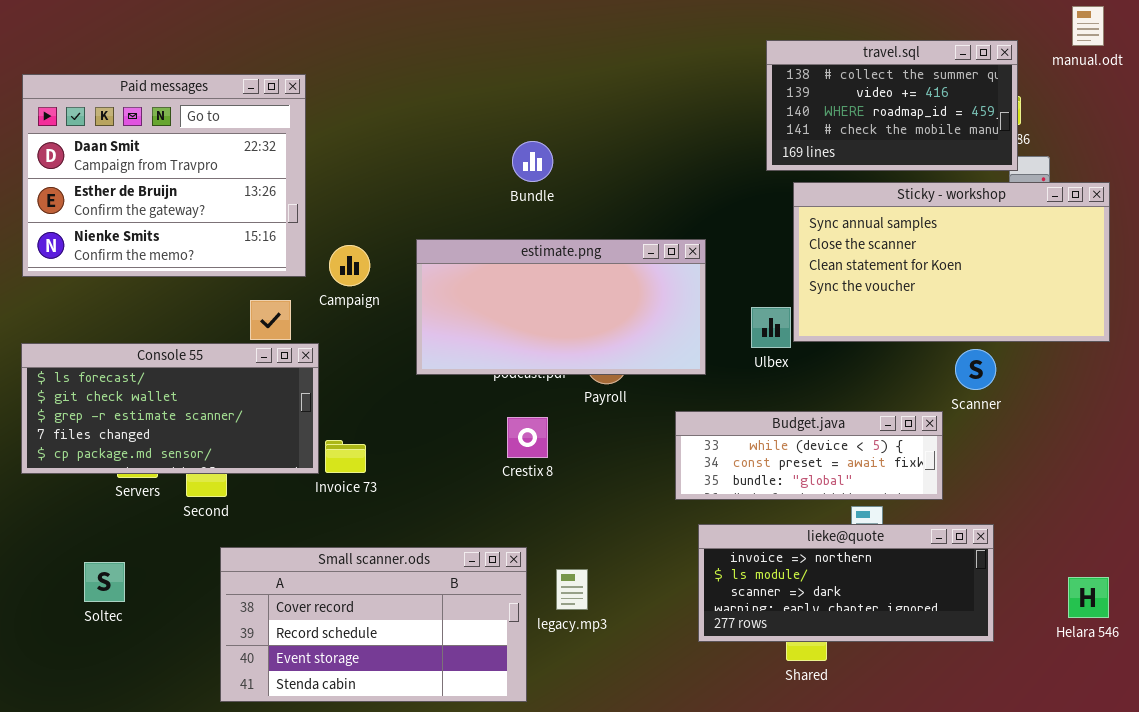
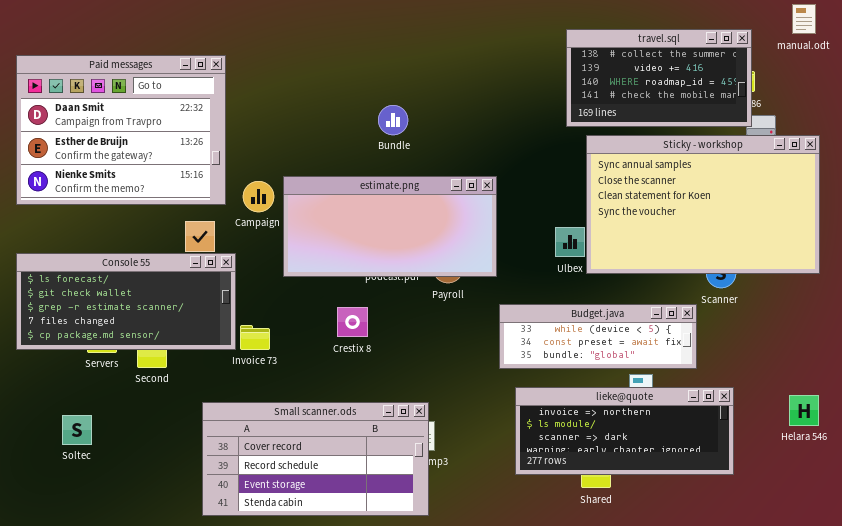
Sticky - workshop: [793,182,1110,342] -> [586,135,820,274], resized
estimate.png: [416,239,706,375] -> [283,176,497,277], moved
Crestix 8: [507,417,548,458] -> [337,307,368,337], moved
Small scanner.ods: [220,547,527,702] -> [202,402,429,516], moved
Helara 546: [1068,577,1109,618] -> [789,395,819,426], moved

